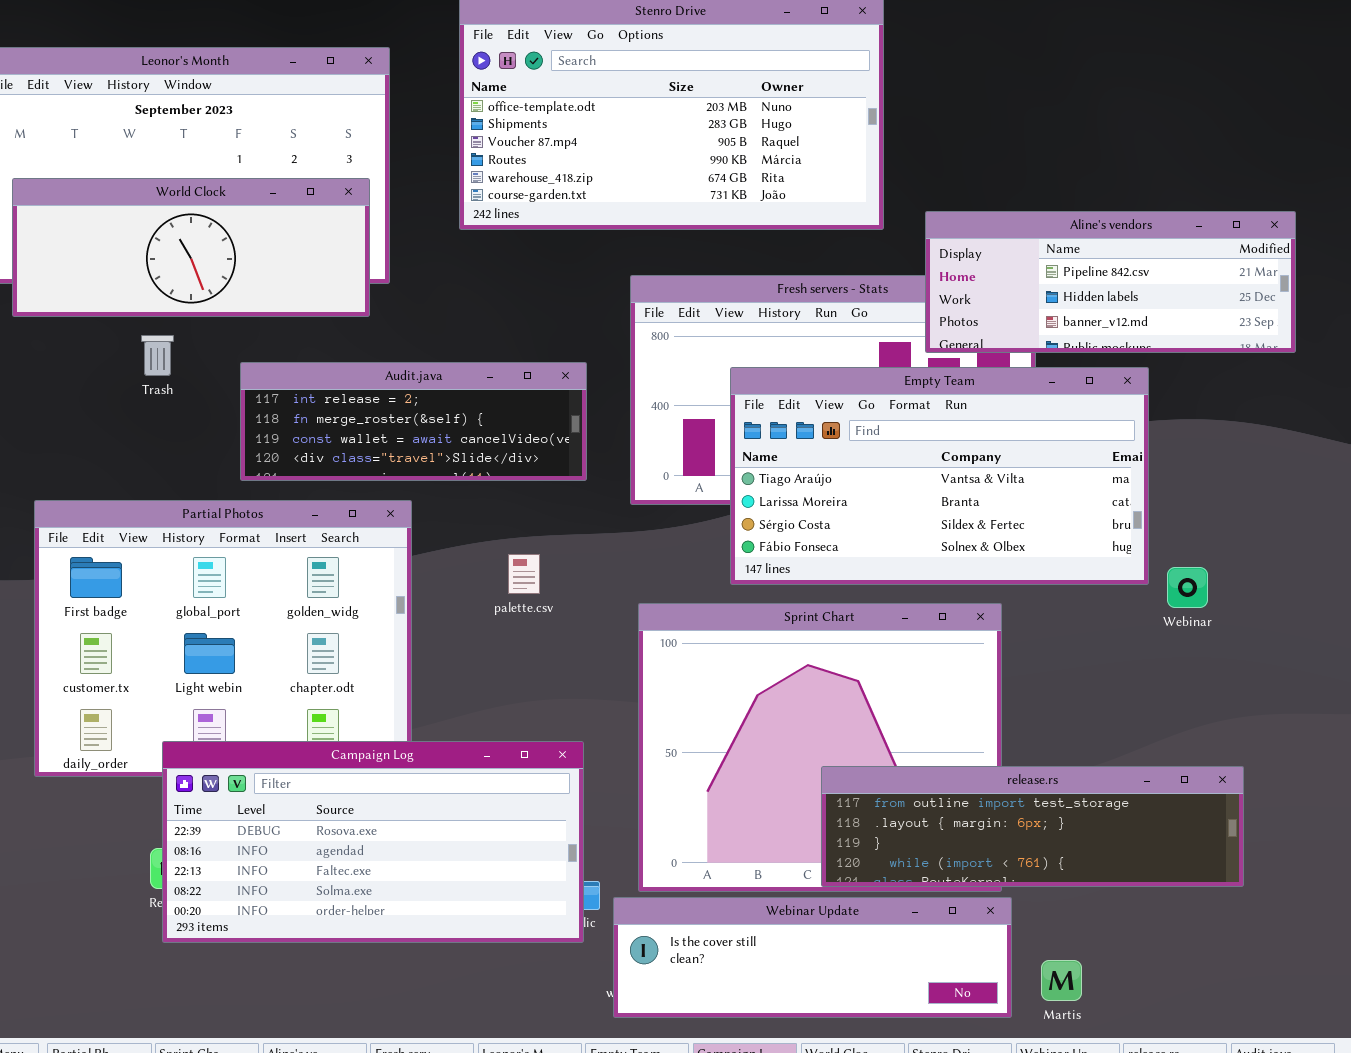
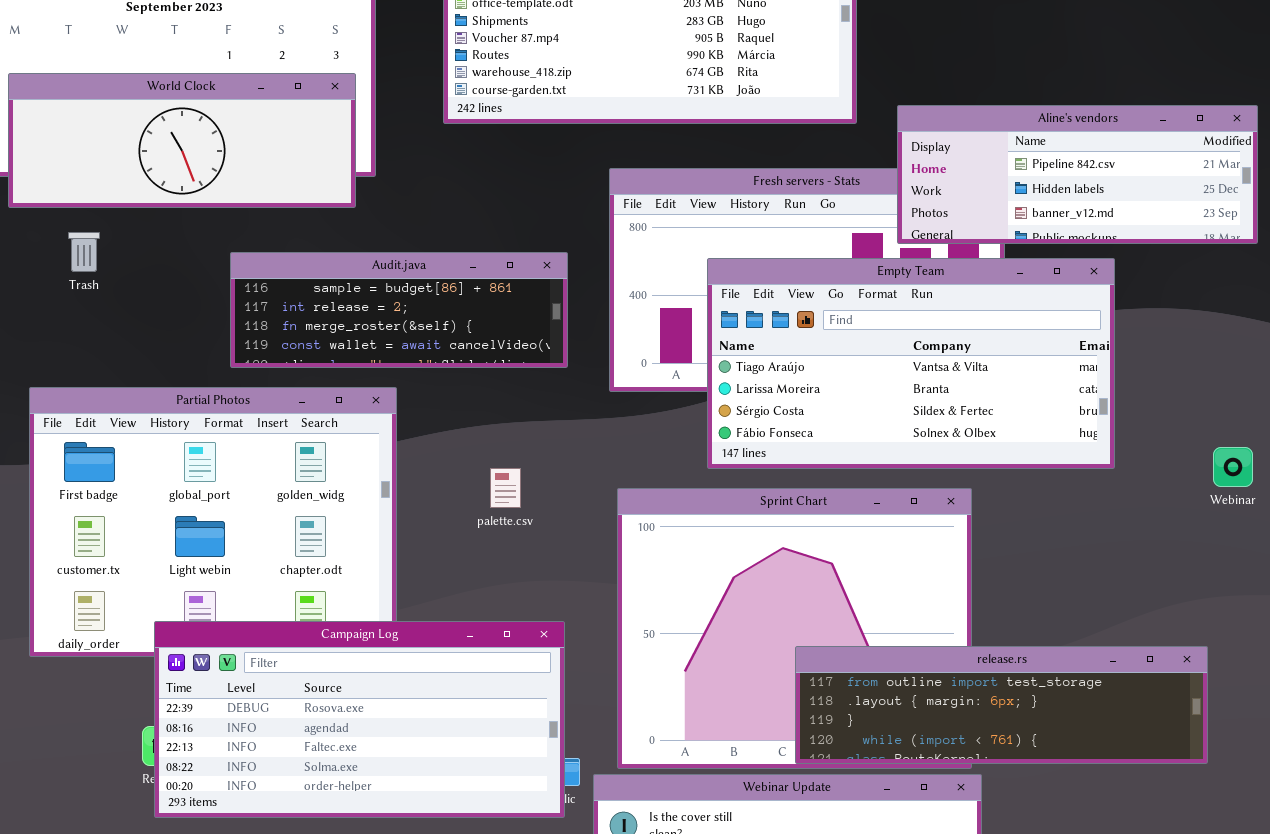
Trash: [141,335,174,376] -> [68,232,100,272], moved
Audit.java: [240,362,587,481] -> [230,252,568,368], scrolled up 1 row
palette.csv: [508,554,540,594] -> [490,468,521,508], moved
Webinar: [1167,567,1208,608] -> [1213,447,1253,487], moved

